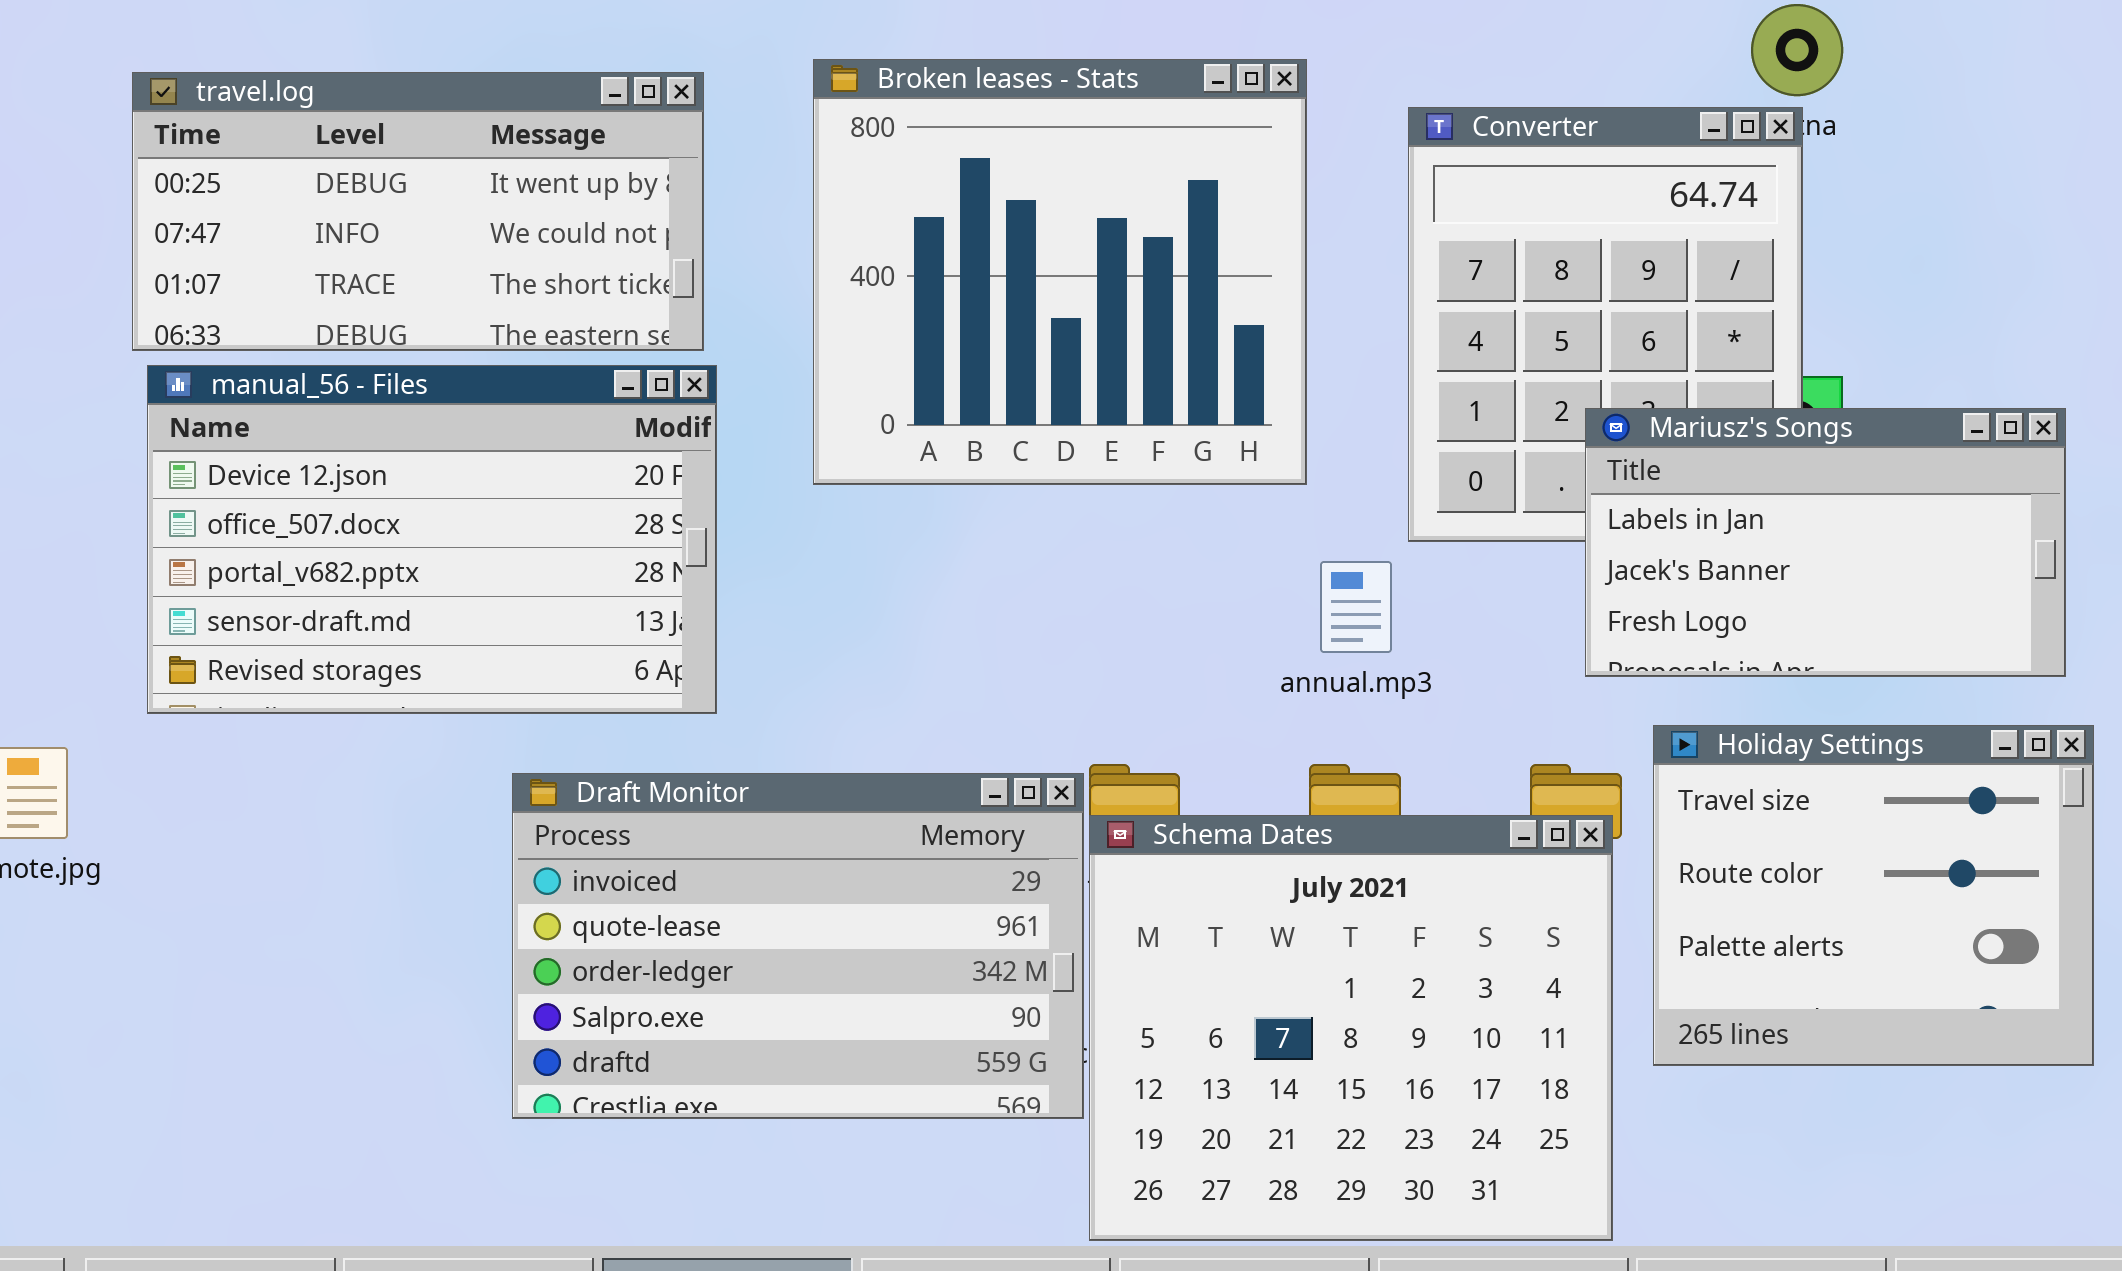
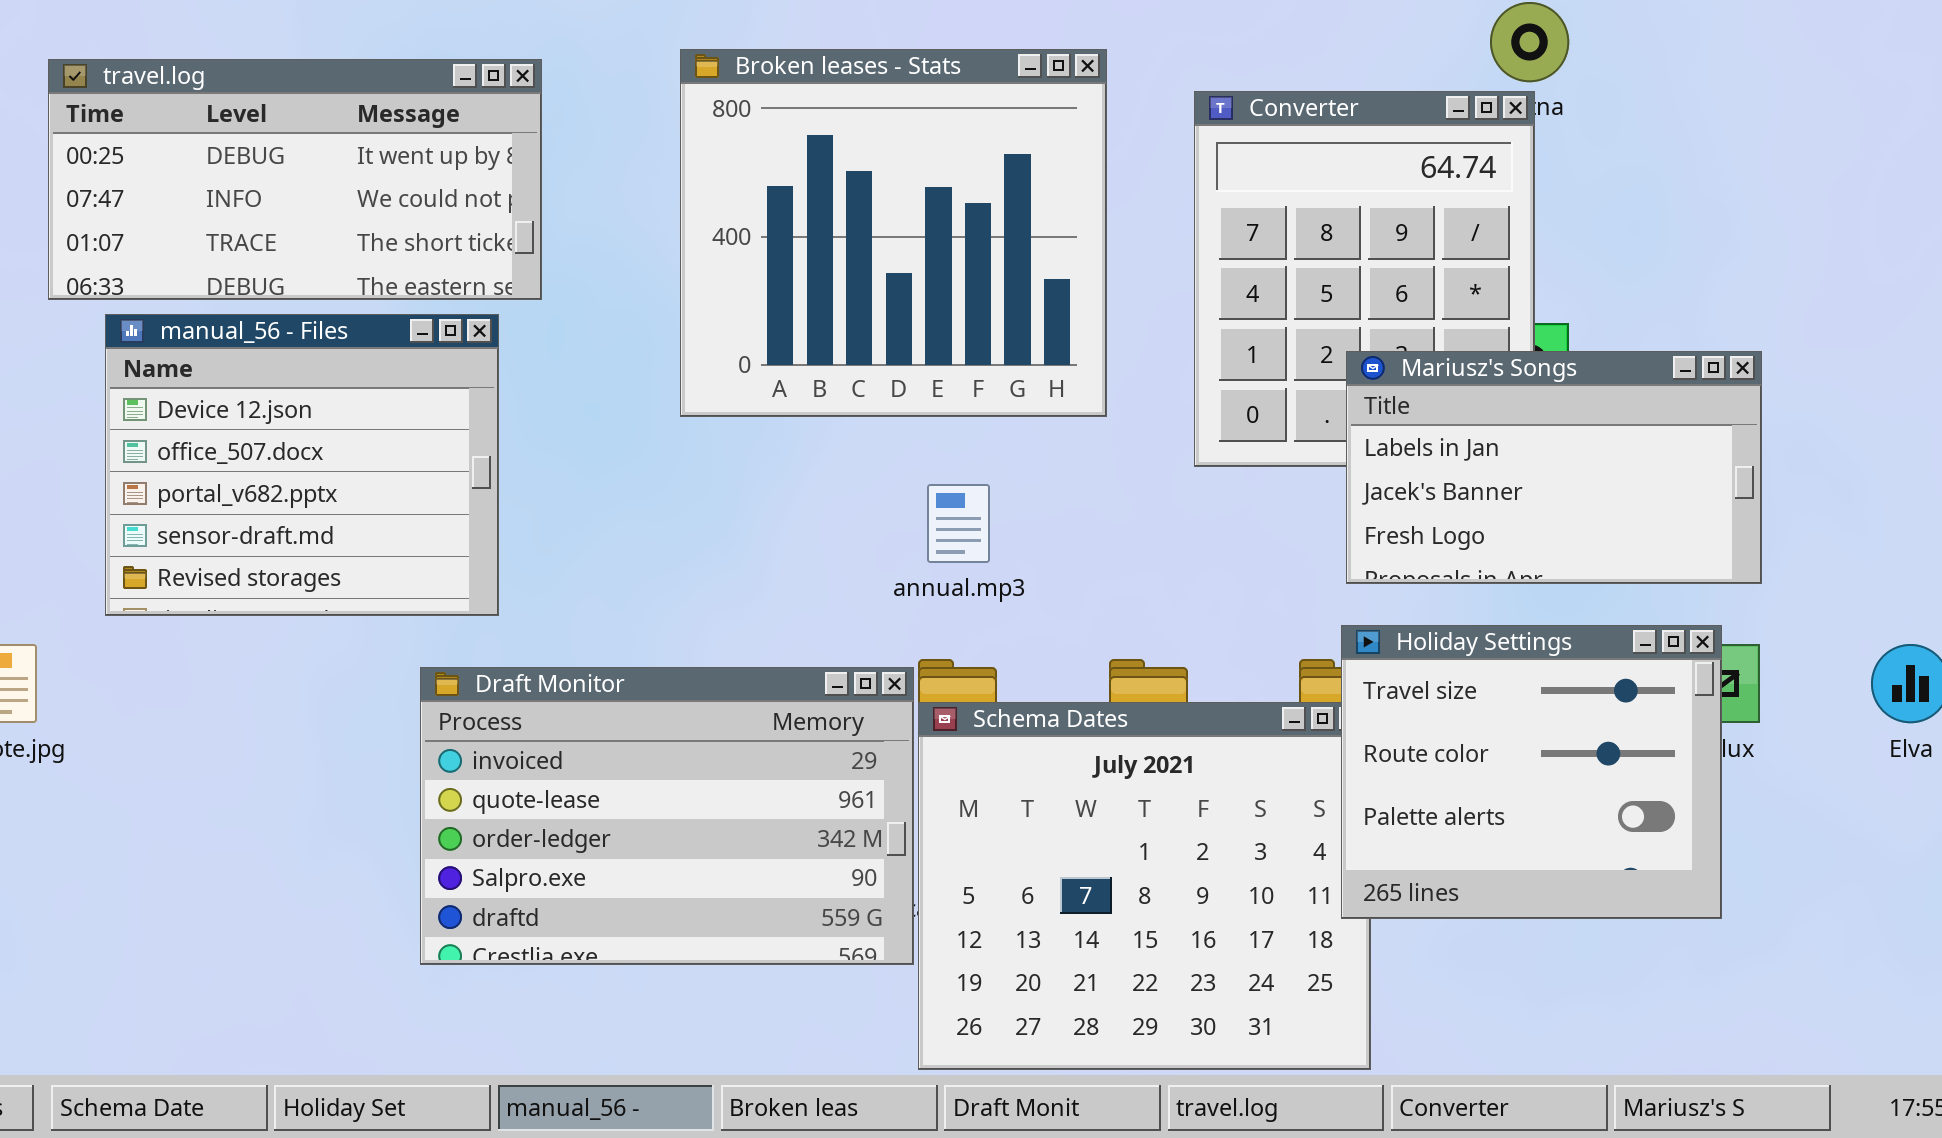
travel.log: [132,72,704,351] -> [48,59,542,300], moved
manual_56 - Files: [147,365,717,714] -> [105,314,499,616], resized
annual.mp3: [1320,561,1392,653] -> [927,484,990,563], moved
Holiday Settings: [1653,725,2094,1066] -> [1341,625,1722,919], moved

